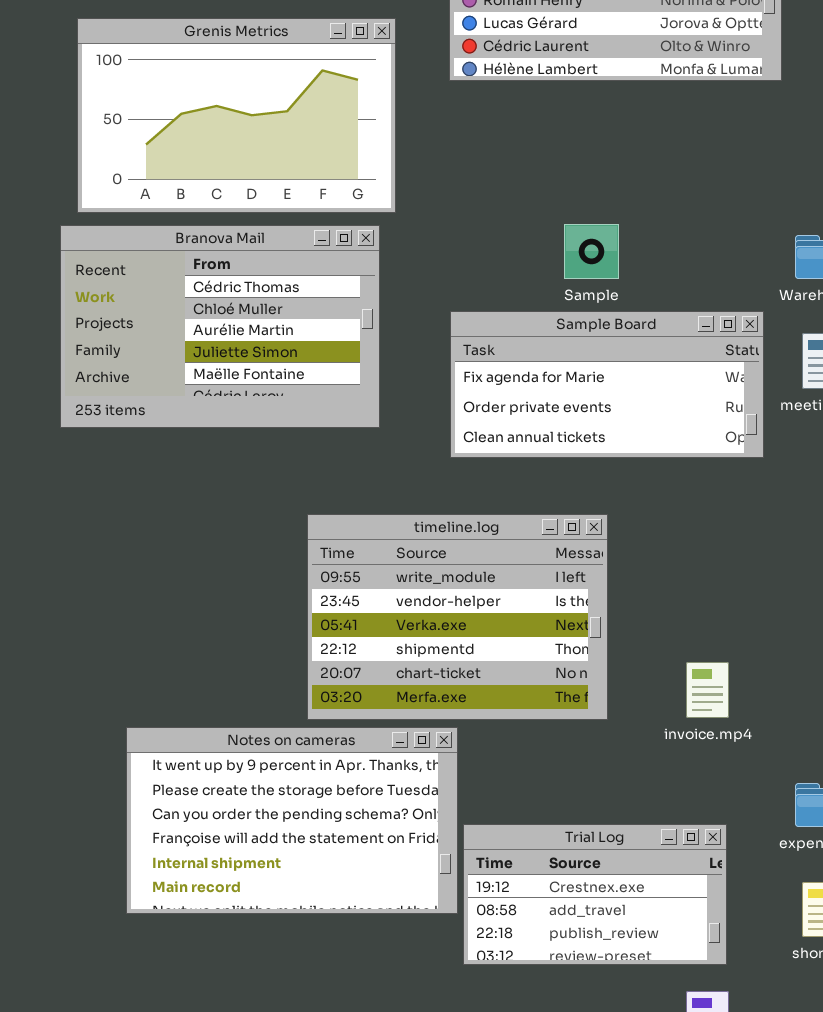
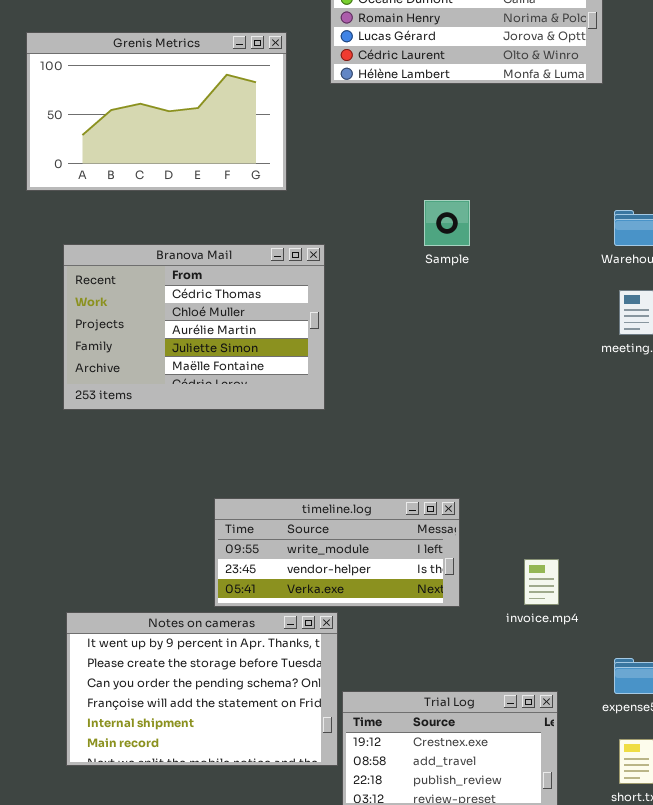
Branova Mail: [60,225,380,428] -> [63,244,325,410], moved
Sample Board: [450,311,764,458] -> none, closed
timeline.log: [307,514,608,720] -> [214,498,460,607], resized

